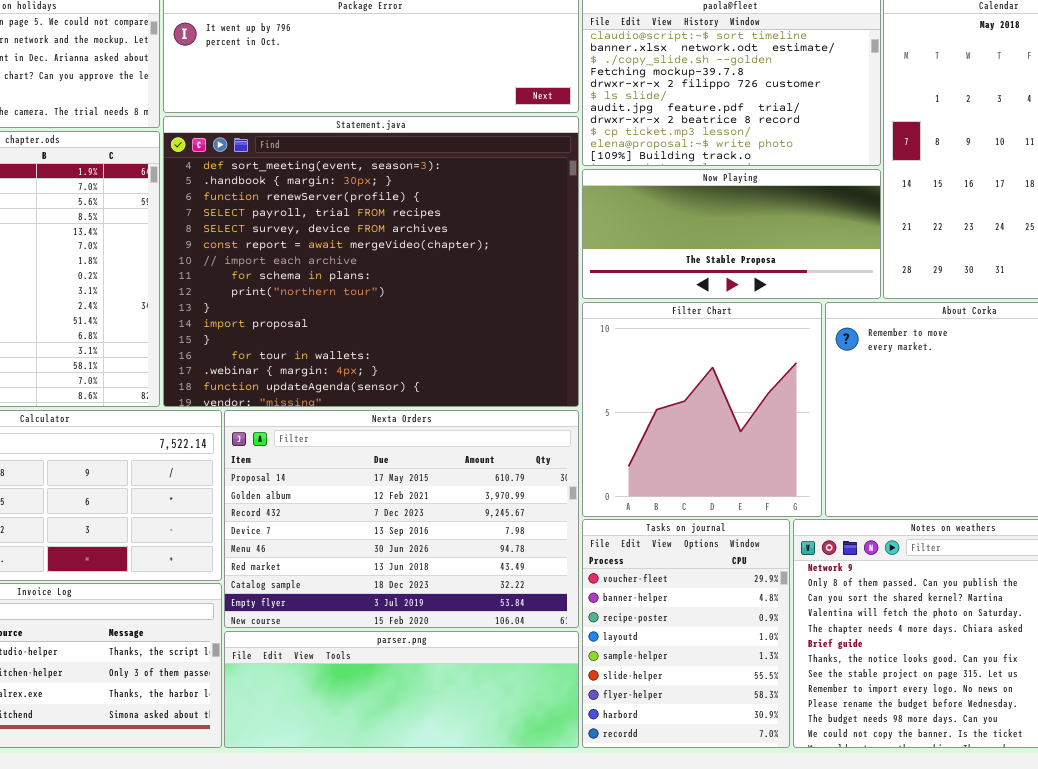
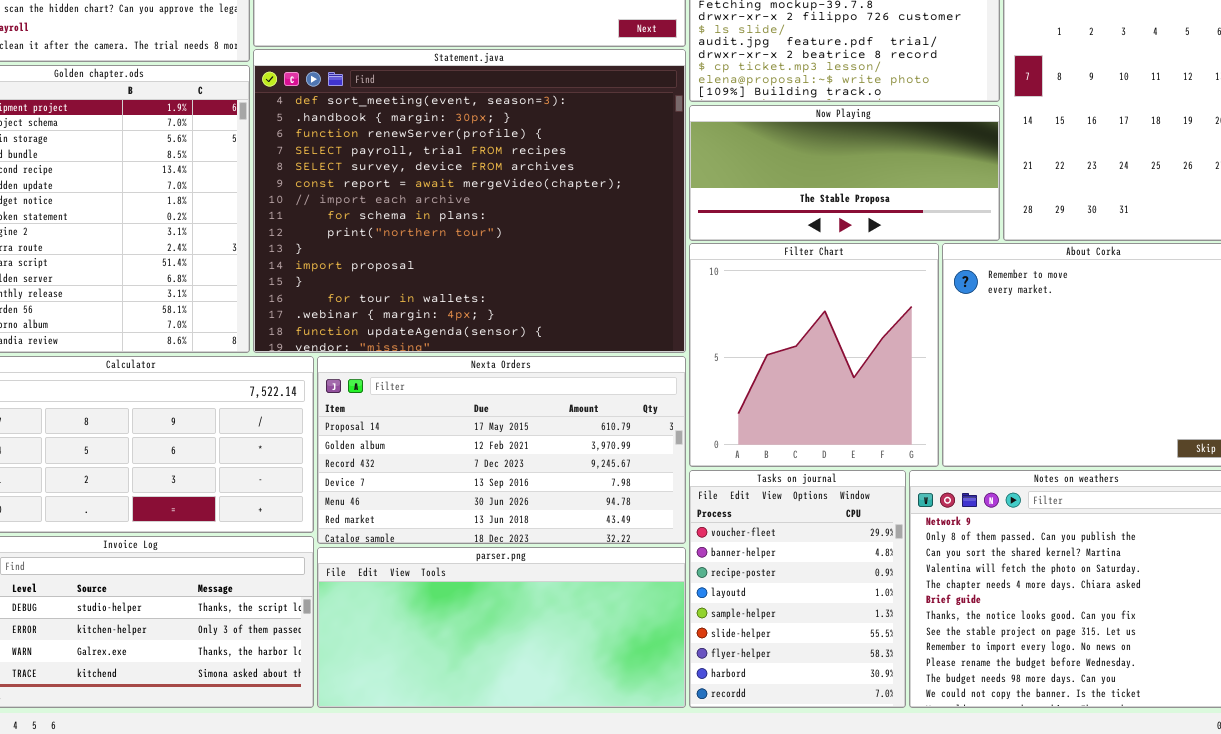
Nexta Orders: [224,410,579,628] -> [317,356,686,544], resized
parser.png: [224,631,579,748] -> [317,547,686,708], resized

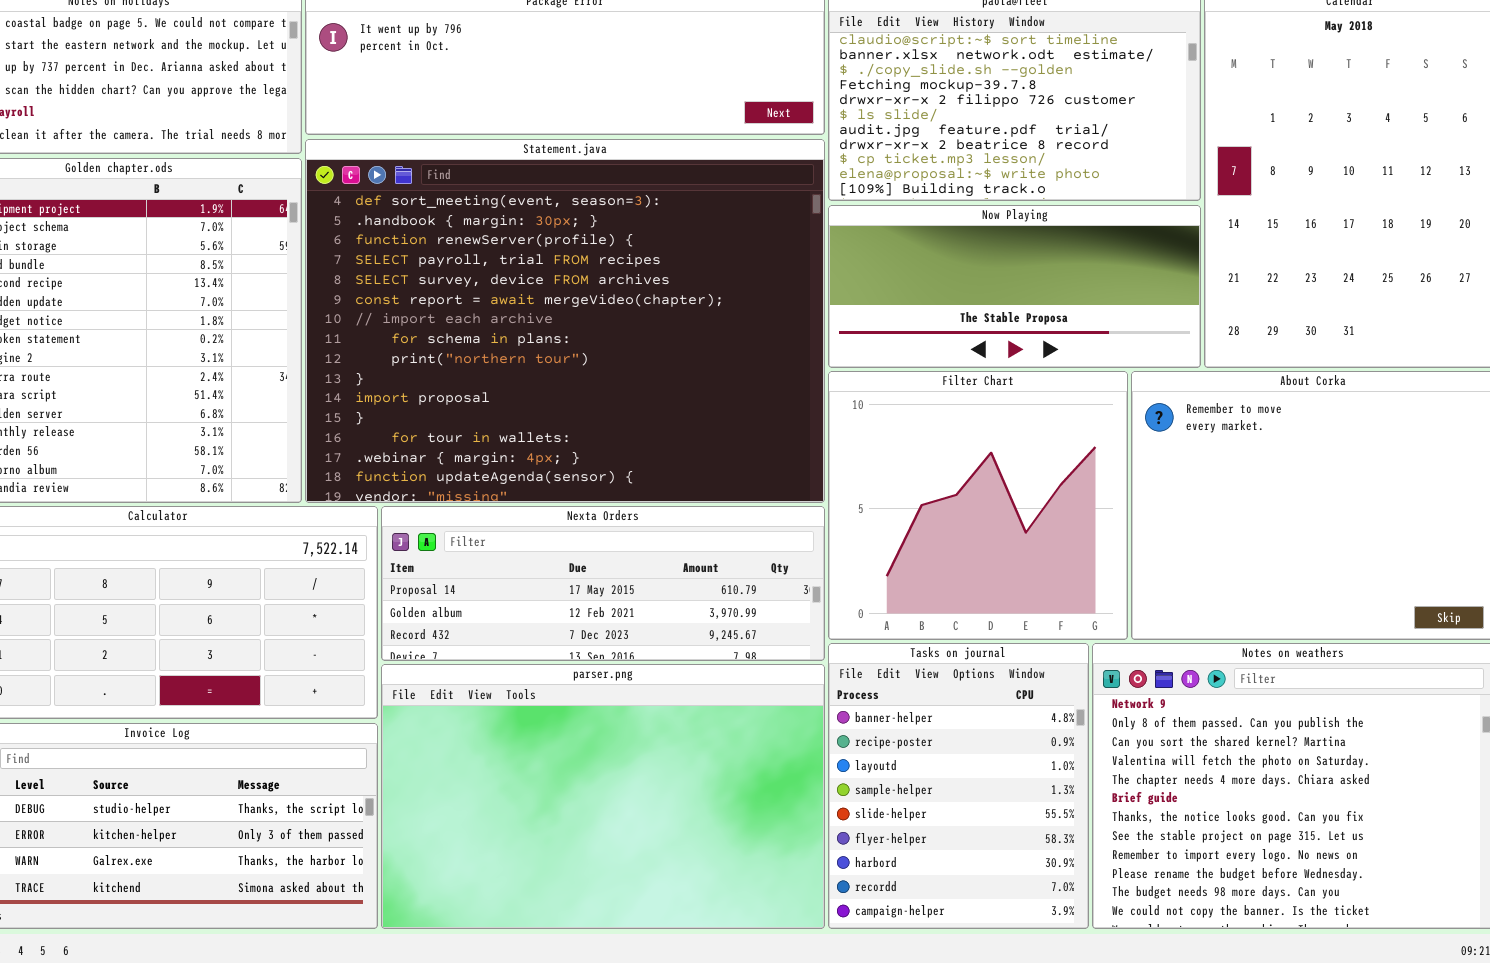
Nexta Orders: [317,356,686,544] -> [381,506,825,661], resized
Tasks on journal: [689,470,906,708] -> [828,643,1089,929], scrolled down 1 row
parser.png: [317,547,686,708] -> [381,664,825,929], resized

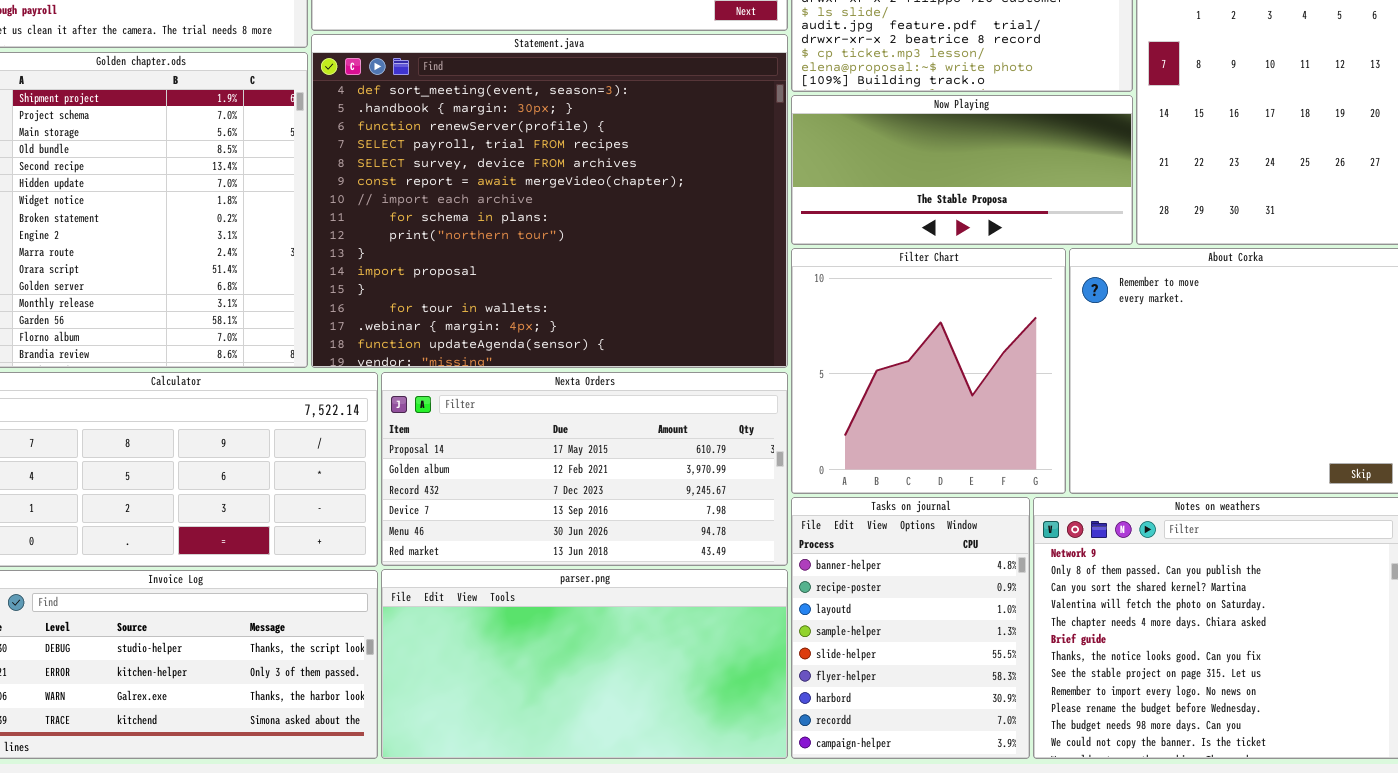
Nexta Orders: [381,506,825,661] -> [381,372,788,566], resized
parser.png: [381,664,825,929] -> [381,569,788,759], resized

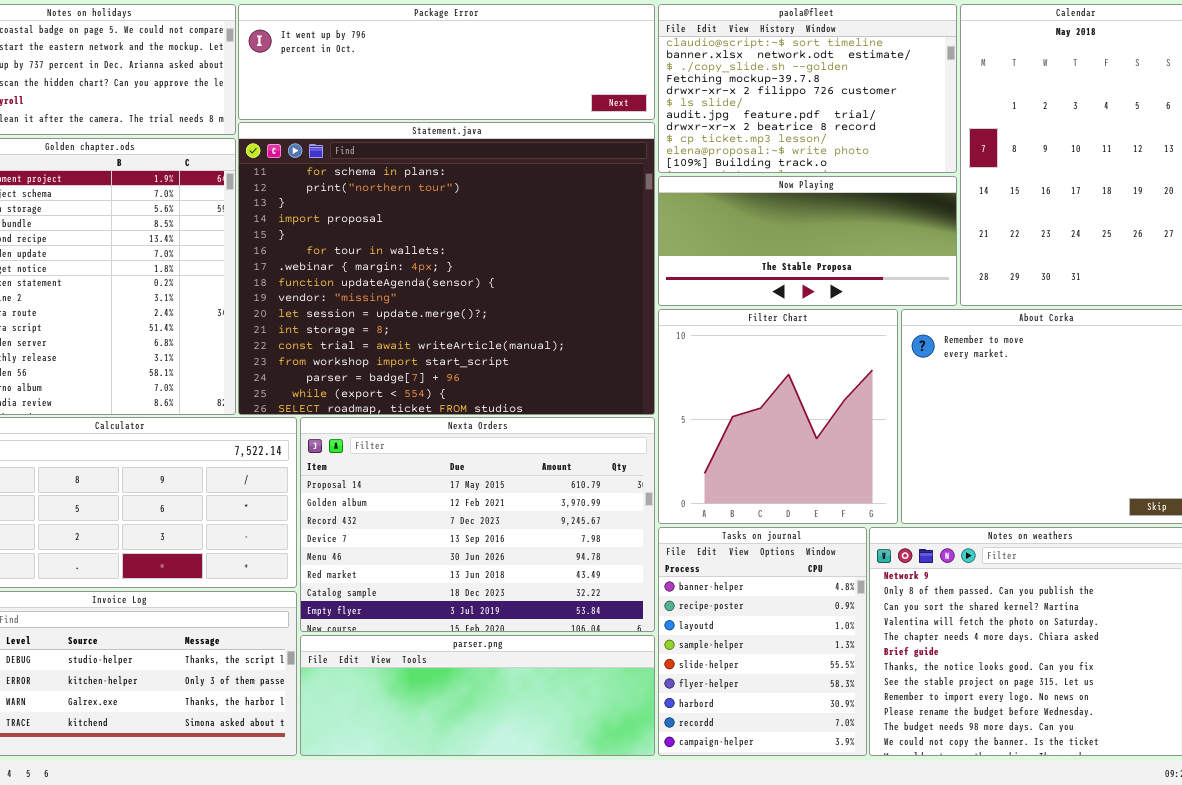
Statement.java: [311,34,788,368] -> [238,122,655,415], scrolled down 7 rows
Nexta Orders: [381,372,788,566] -> [300,417,655,632], resized
parser.png: [381,569,788,759] -> [300,635,655,756], resized

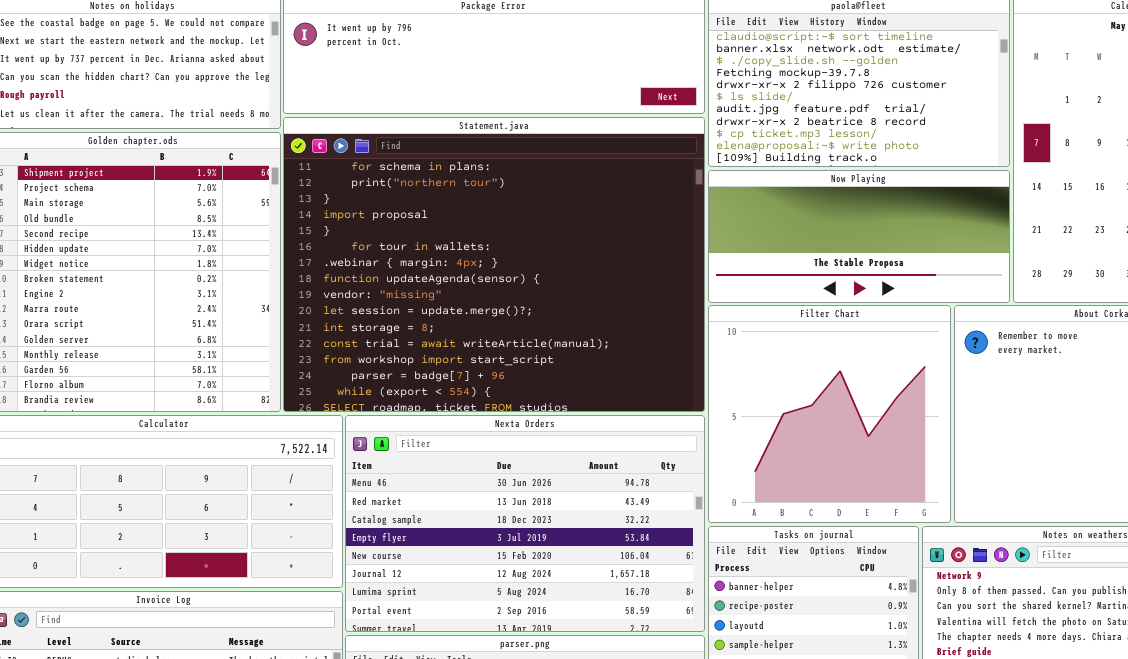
Nexta Orders: [300,417,655,632] -> [345,415,705,632], scrolled down 4 rows

